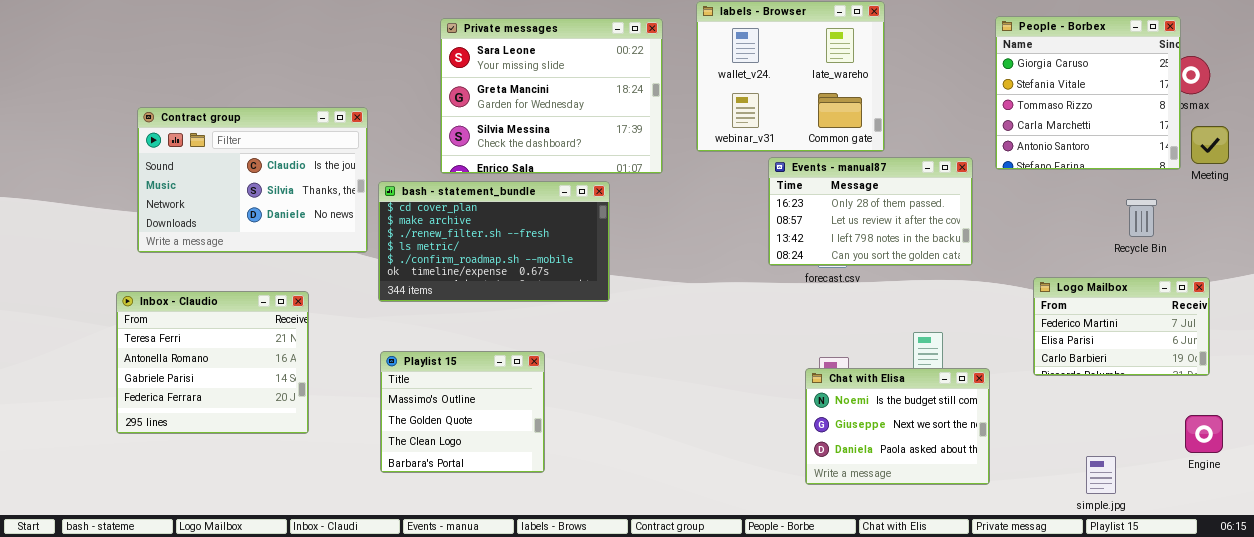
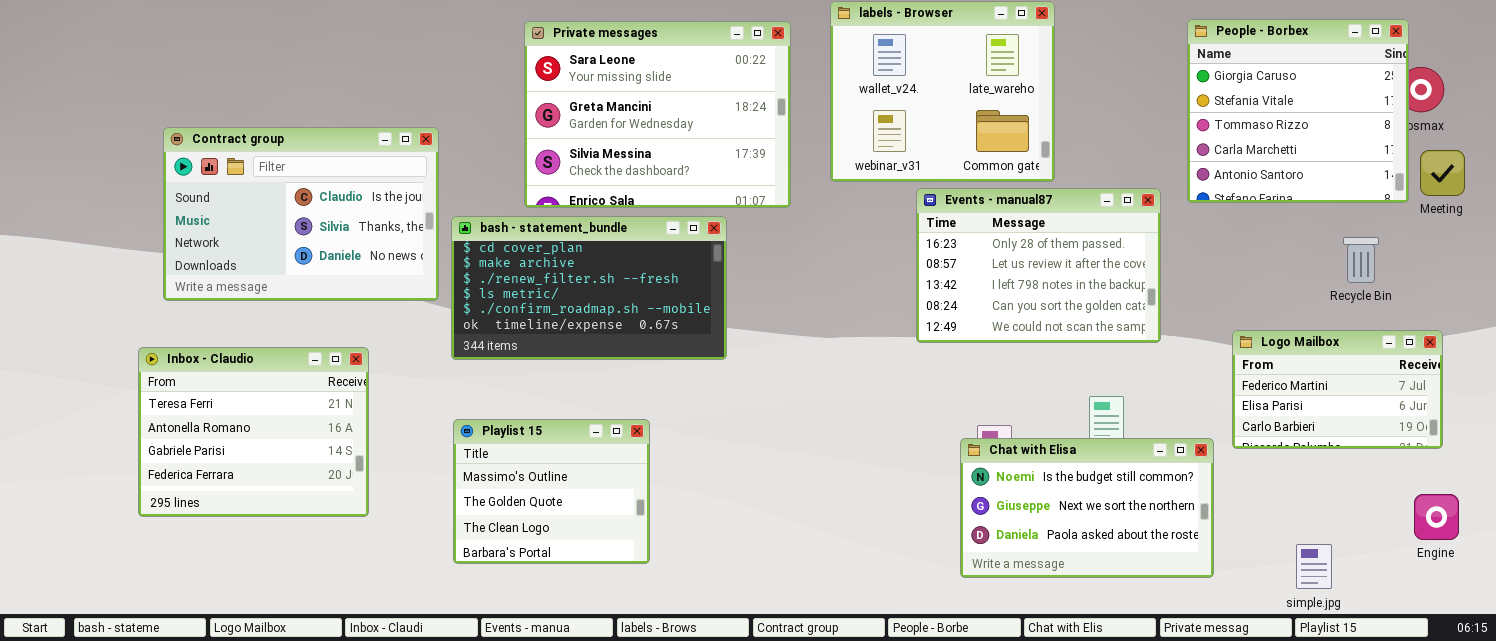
Events - manual87: [768,157,973,266] -> [916,188,1161,343], resized
Chat with Elisa: [805,368,990,485] -> [960,438,1214,578], resized

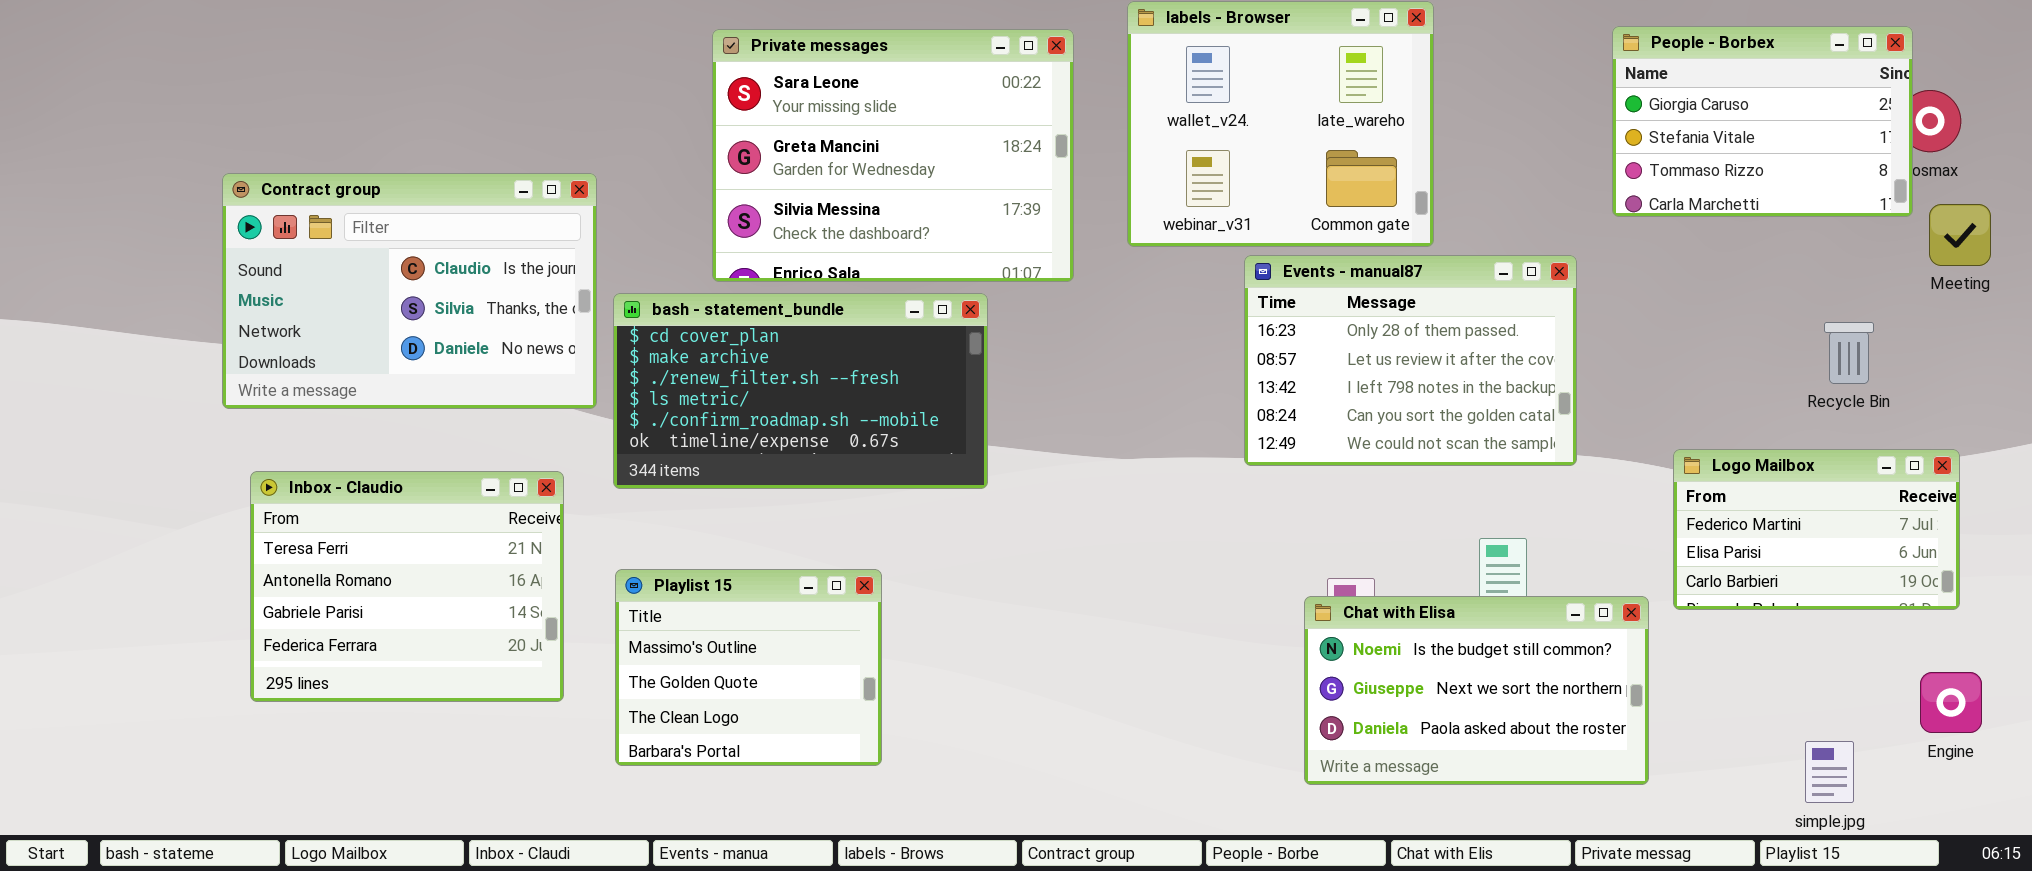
People - Borbex: [1187,19,1409,203] -> [1612,26,1913,217], resized
Inbox - Claudio: [138,347,369,517] -> [250,471,564,702], moved
simple.jpg: [1296,544,1332,589] -> [1805,741,1854,803], moved

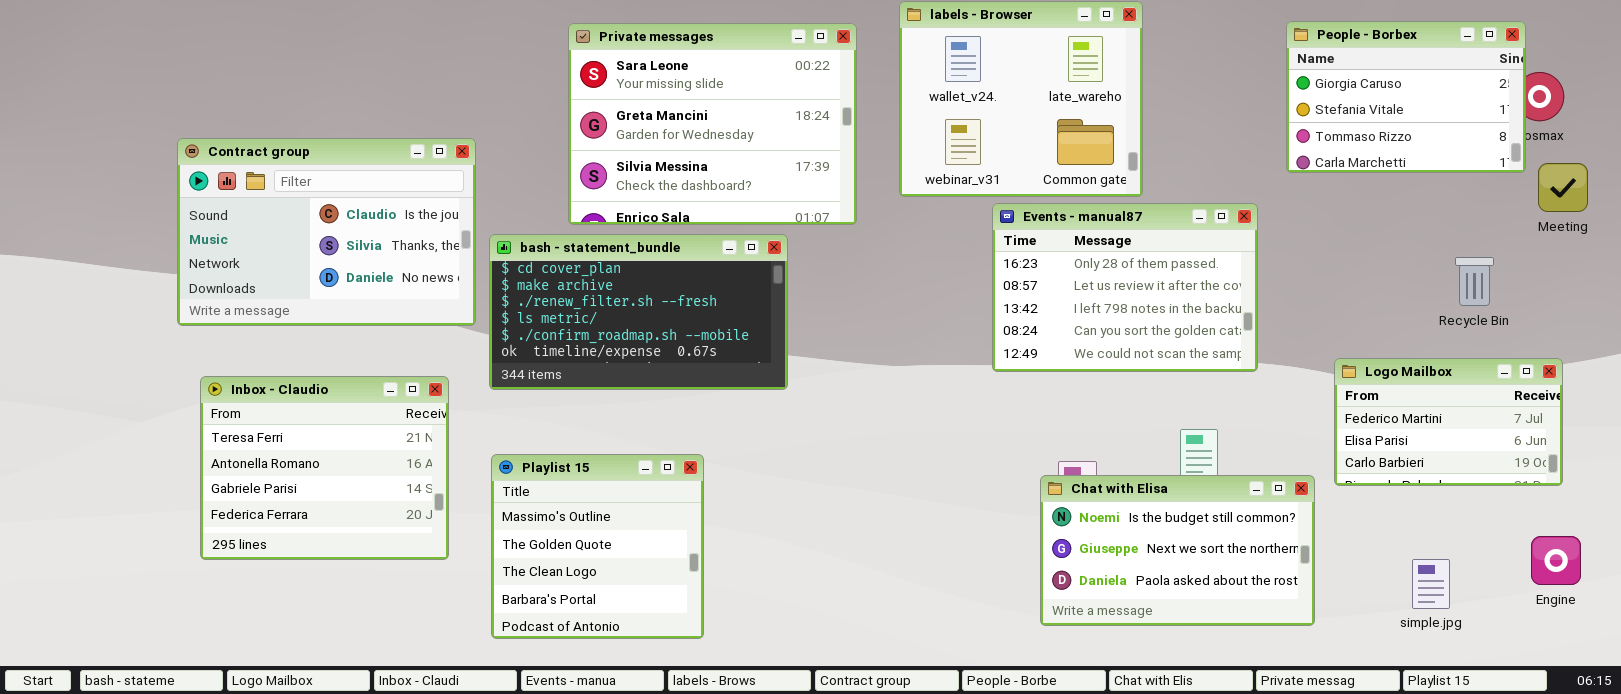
Playlist 15: [615,569,882,766] -> [491,454,704,639], resized
simple.jpg: [1805,741,1854,803] -> [1412,559,1450,609], moved

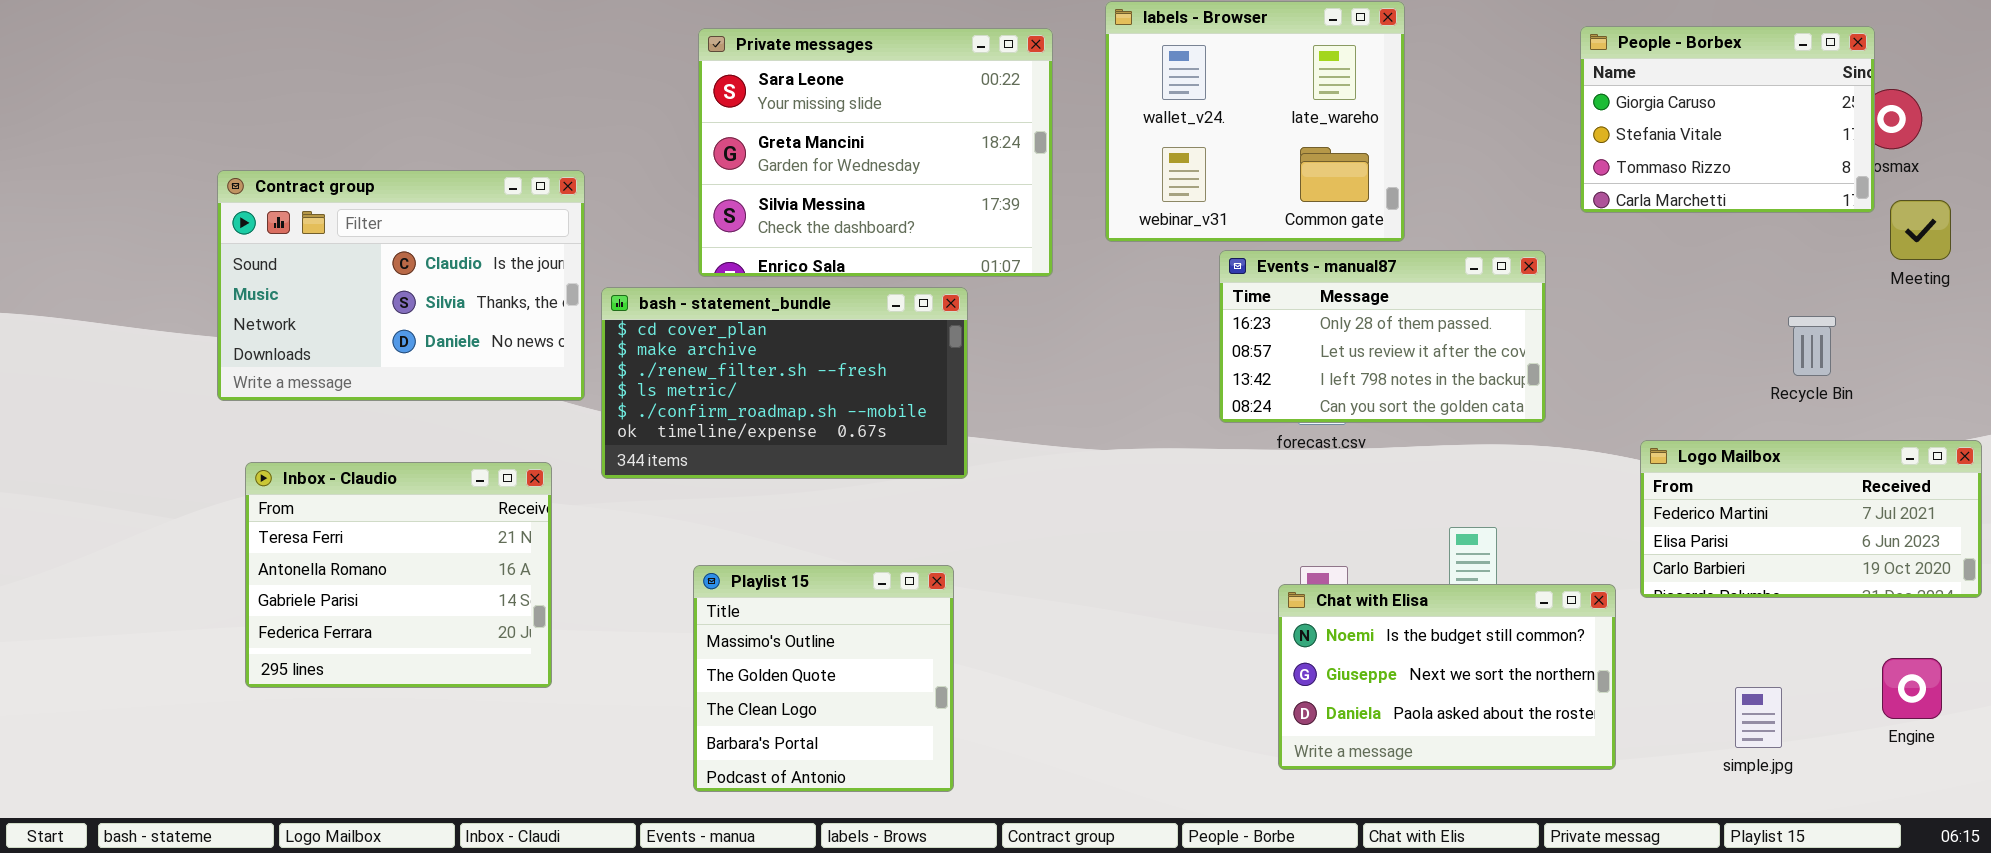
Events - manual87: [992,203,1258,372] -> [1219,250,1546,423], resized
Logo Mailbox: [1334,358,1563,486] -> [1640,440,1982,598], resized
Playlist 15: [491,454,704,639] -> [693,565,954,792], moved

